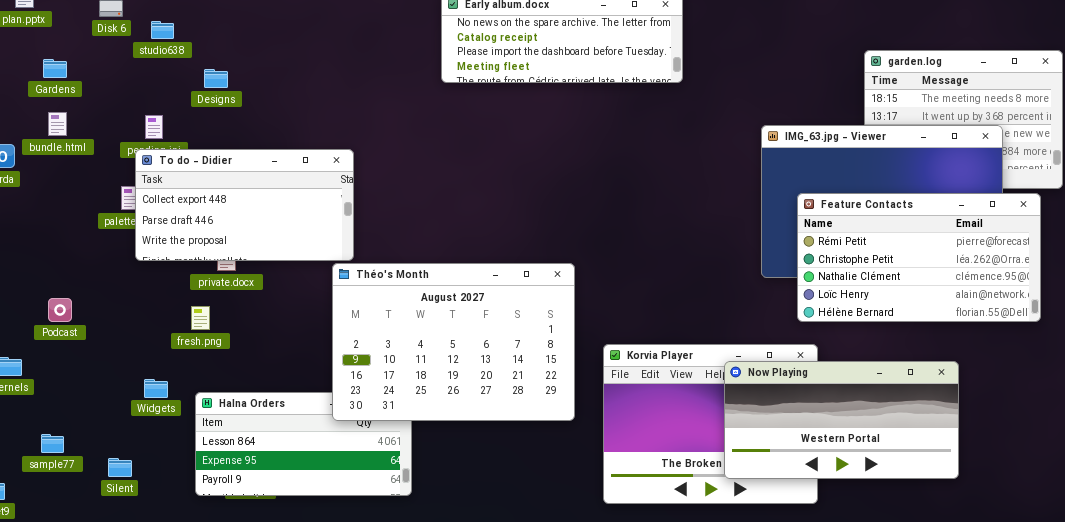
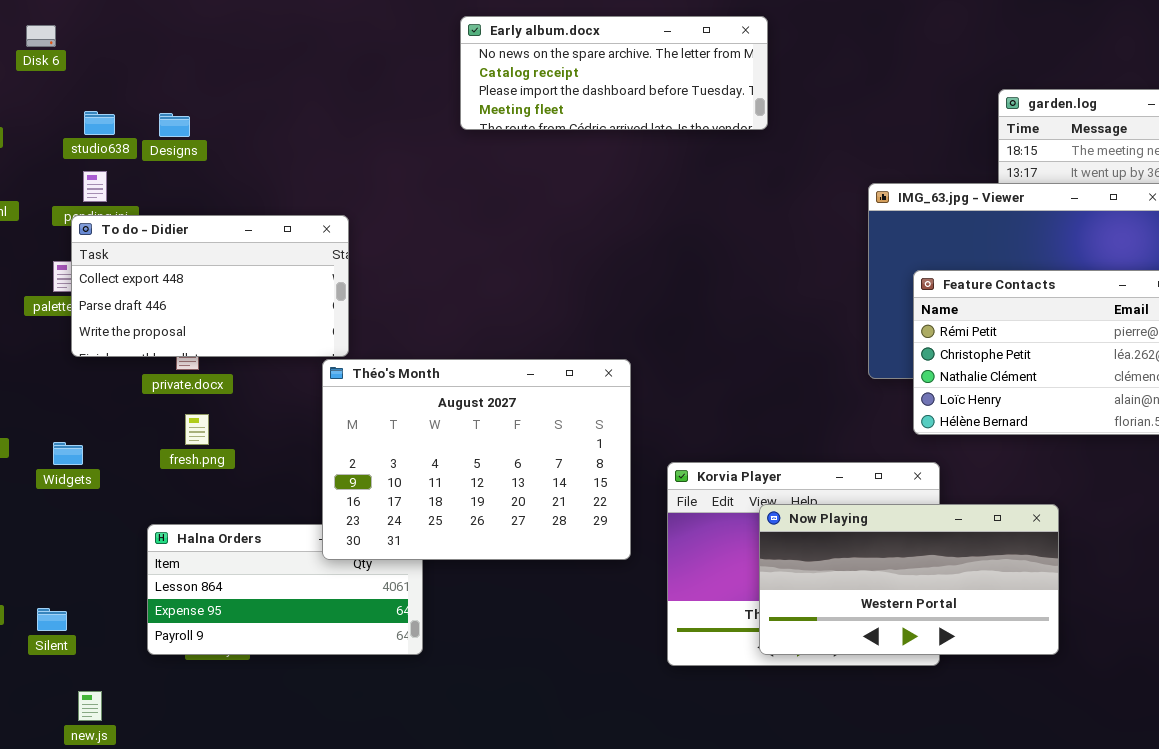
studio638: [151,21,174,39] -> [84,111,115,135], moved
fresh.png: [191,306,210,330] -> [185,414,209,445], moved
Now Playing: [724,361,959,479] -> [759,504,1059,655], moved
Widgets: [144,379,168,398] -> [53,442,83,465], moved

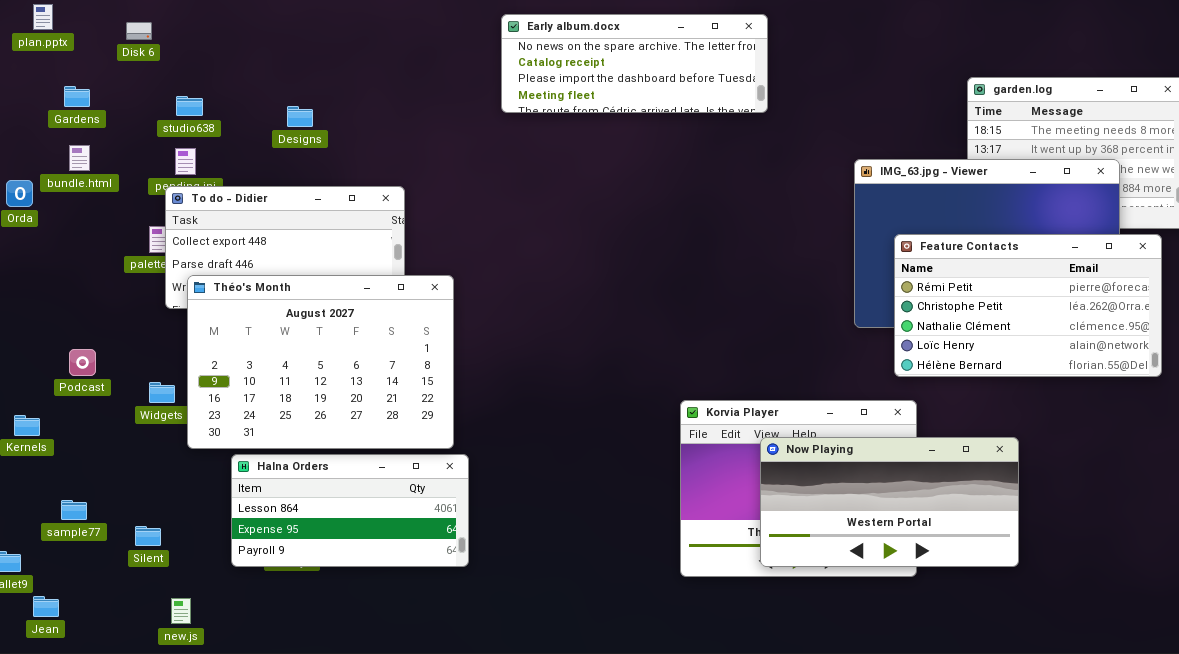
Designs: [159,113,190,137] -> [287,106,313,127], moved
Théo's Month: [322,359,631,560] -> [187,275,454,449], moved

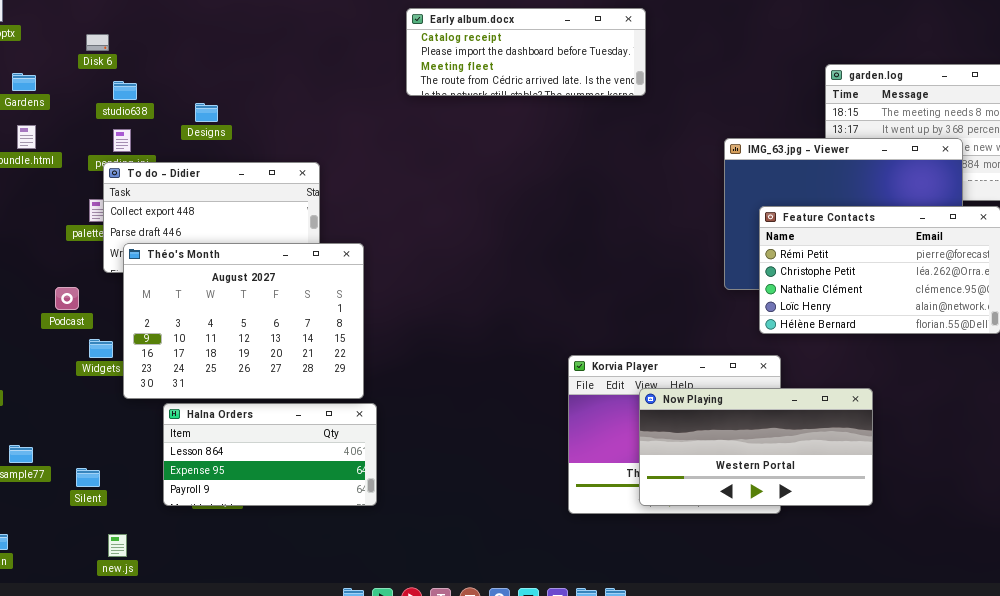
Early album.docx: [501,14,768,113] -> [406,8,646,96], scrolled down 1 row
Disk 6: [126,22,152,40] -> [86,34,109,51], moved
Designs: [287,106,313,127] -> [195,103,218,122], moved
Podcast: [69,349,96,376] -> [55,287,79,310], moved

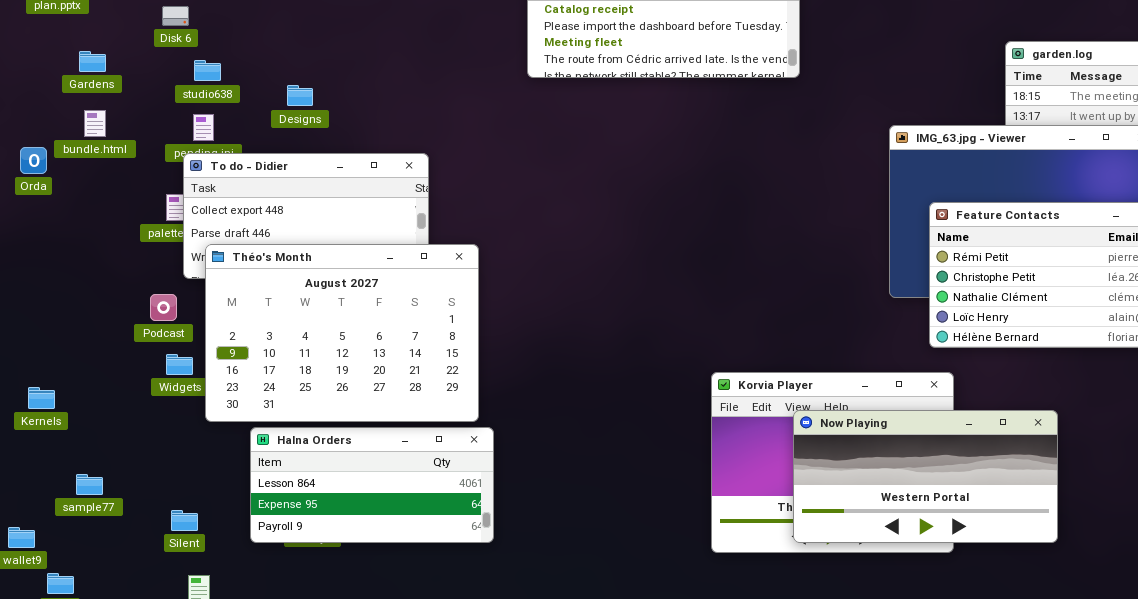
Podcast: [55,287,79,310] -> [150,294,177,321], moved
Silent: [76,468,100,487] -> [171,510,198,531], moved

